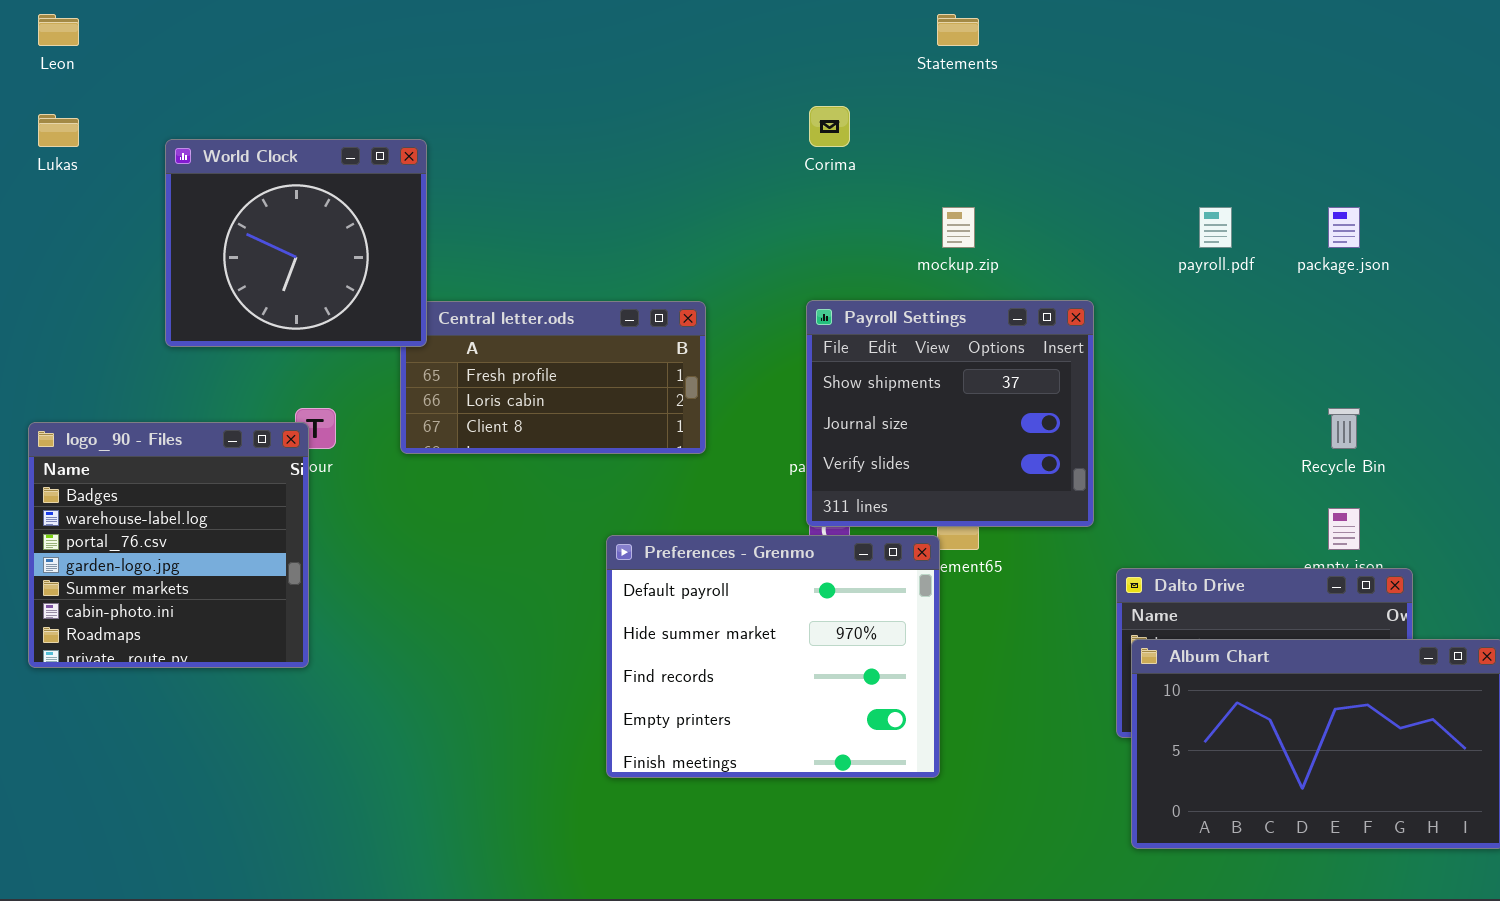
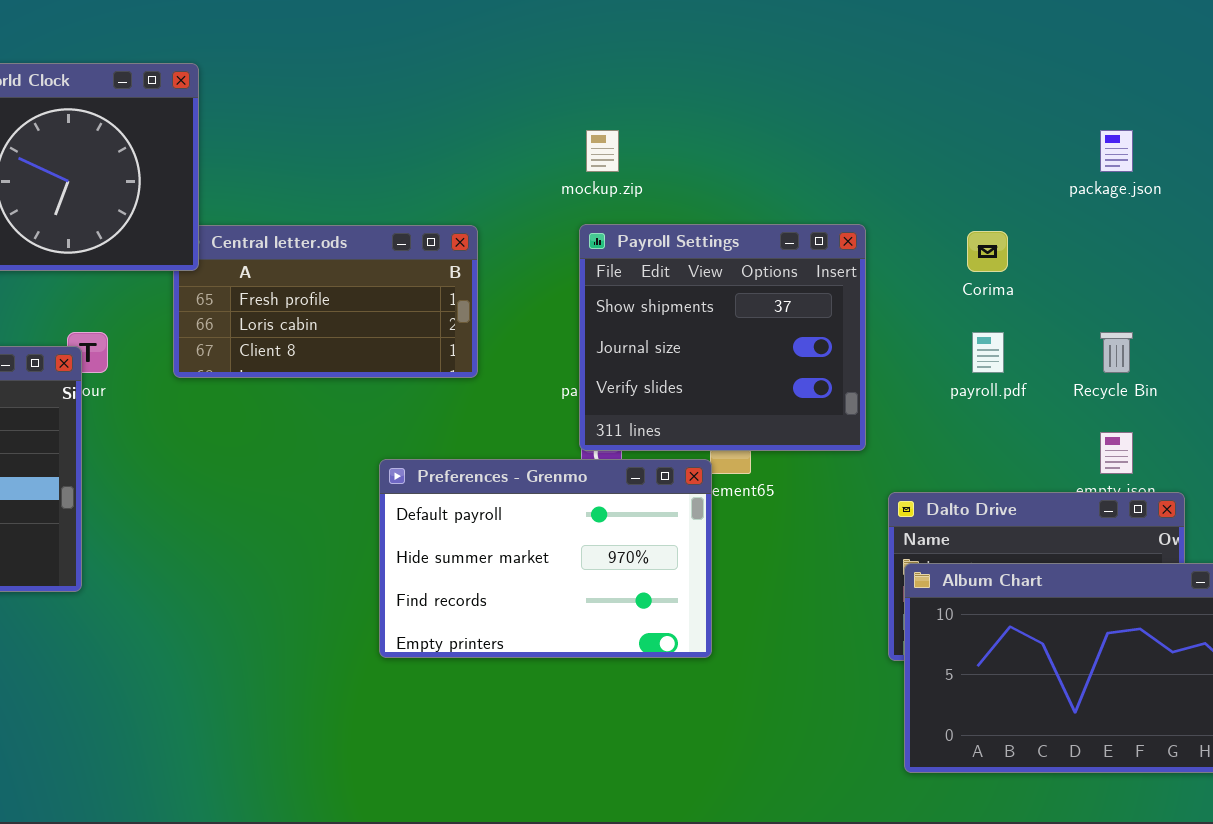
Corima: [809,106,850,147] -> [967,231,1008,272], moved
mockup.zip: [942,207,975,248] -> [586,130,619,172], moved
payroll.pdf: [1199,207,1232,248] -> [972,332,1004,373], moved
Preferences - Grenmo: [606,535,940,778] -> [379,459,712,658], resized

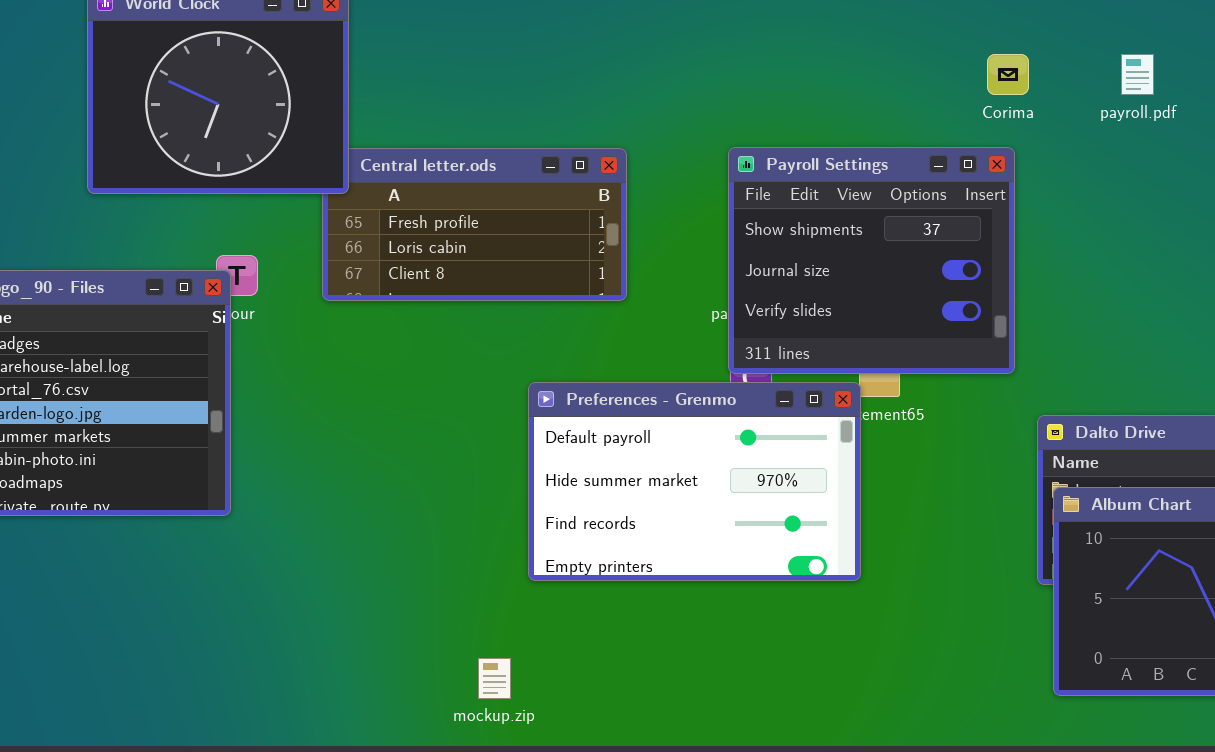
mockup.zip: [586,130,619,172] -> [478,658,511,699], moved
Corima: [967,231,1008,272] -> [987,54,1029,95], moved
payroll.pdf: [972,332,1004,373] -> [1121,54,1154,95], moved

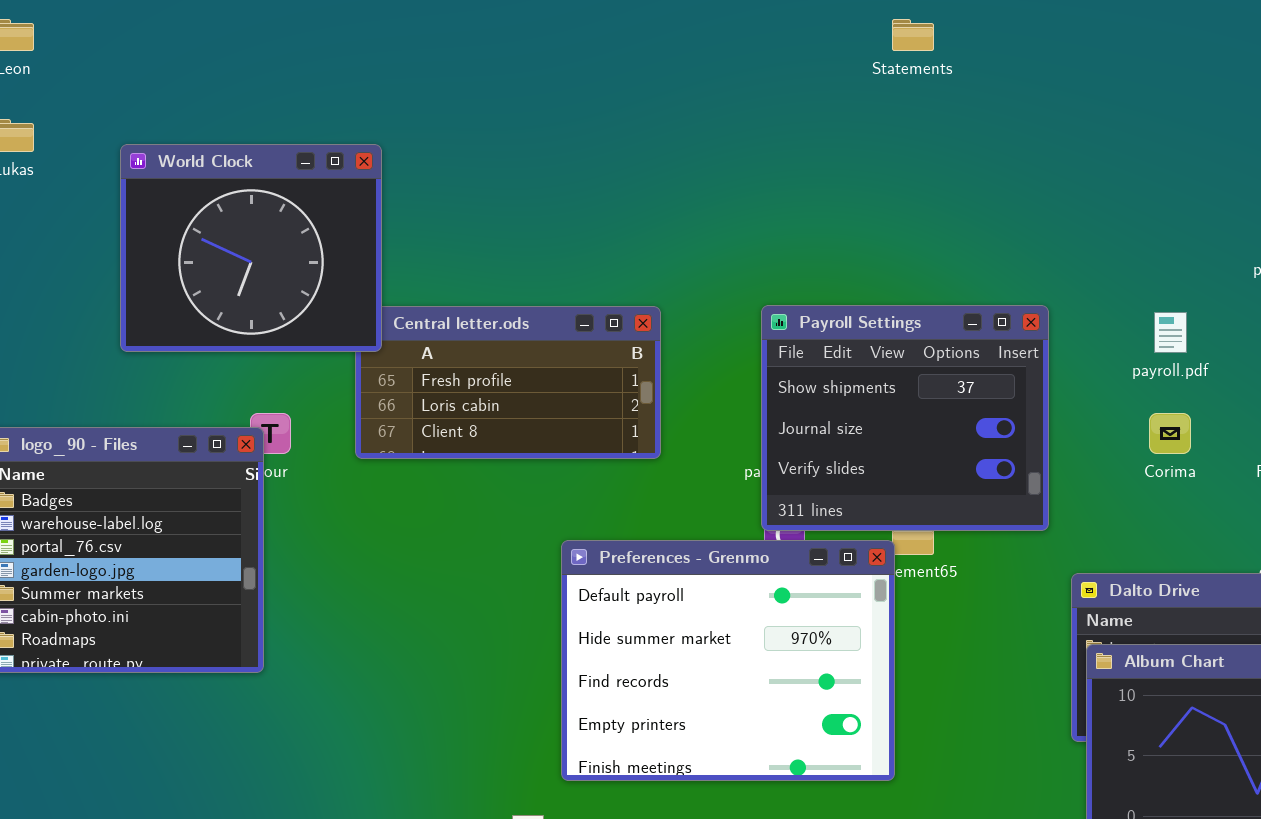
Corima: [987,54,1029,95] -> [1149,413,1191,454], moved
payroll.pdf: [1121,54,1154,95] -> [1154,312,1187,353], moved
Preferences - Grenmo: [528,382,861,581] -> [561,540,895,781], resized

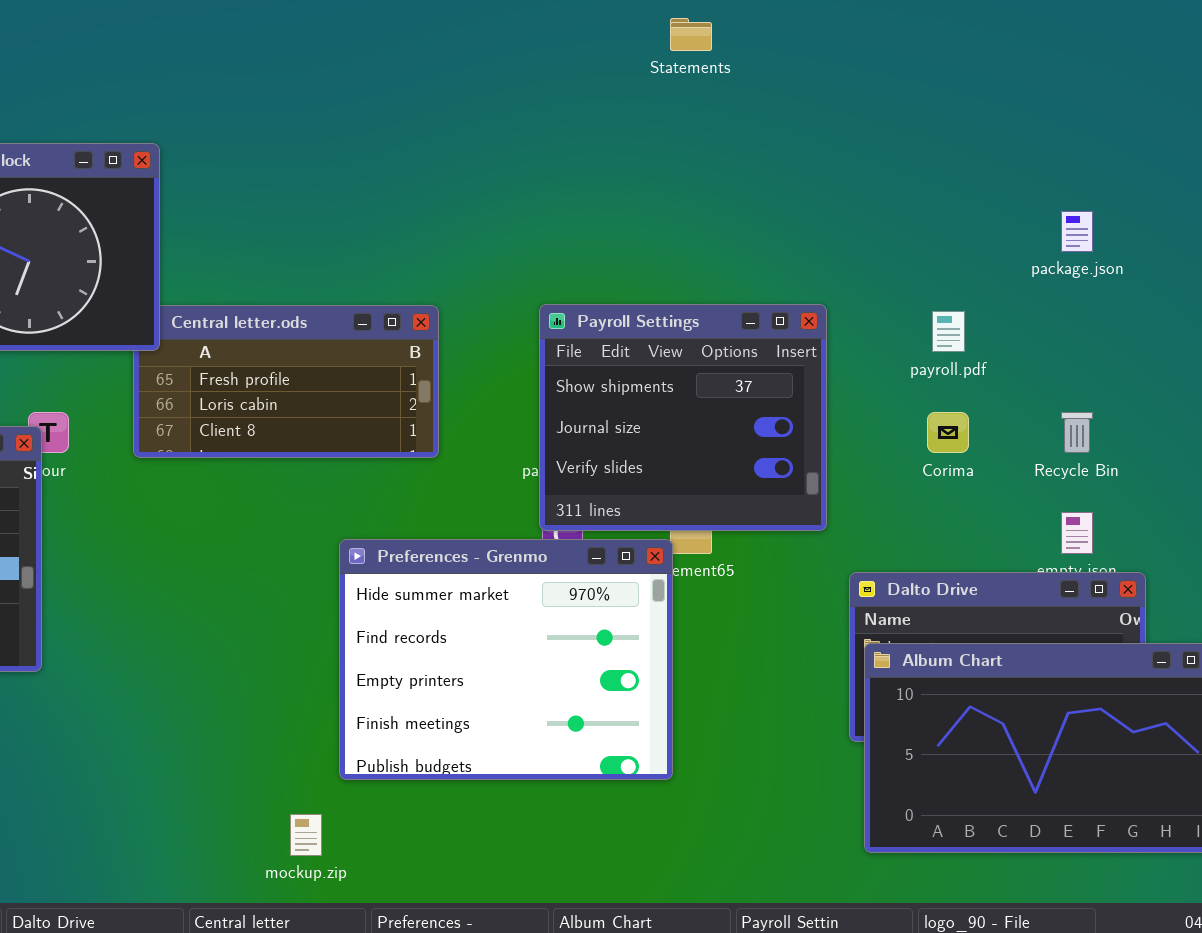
Preferences - Grenmo: [561,540,895,781] -> [339,539,673,780], scrolled down 1 row

